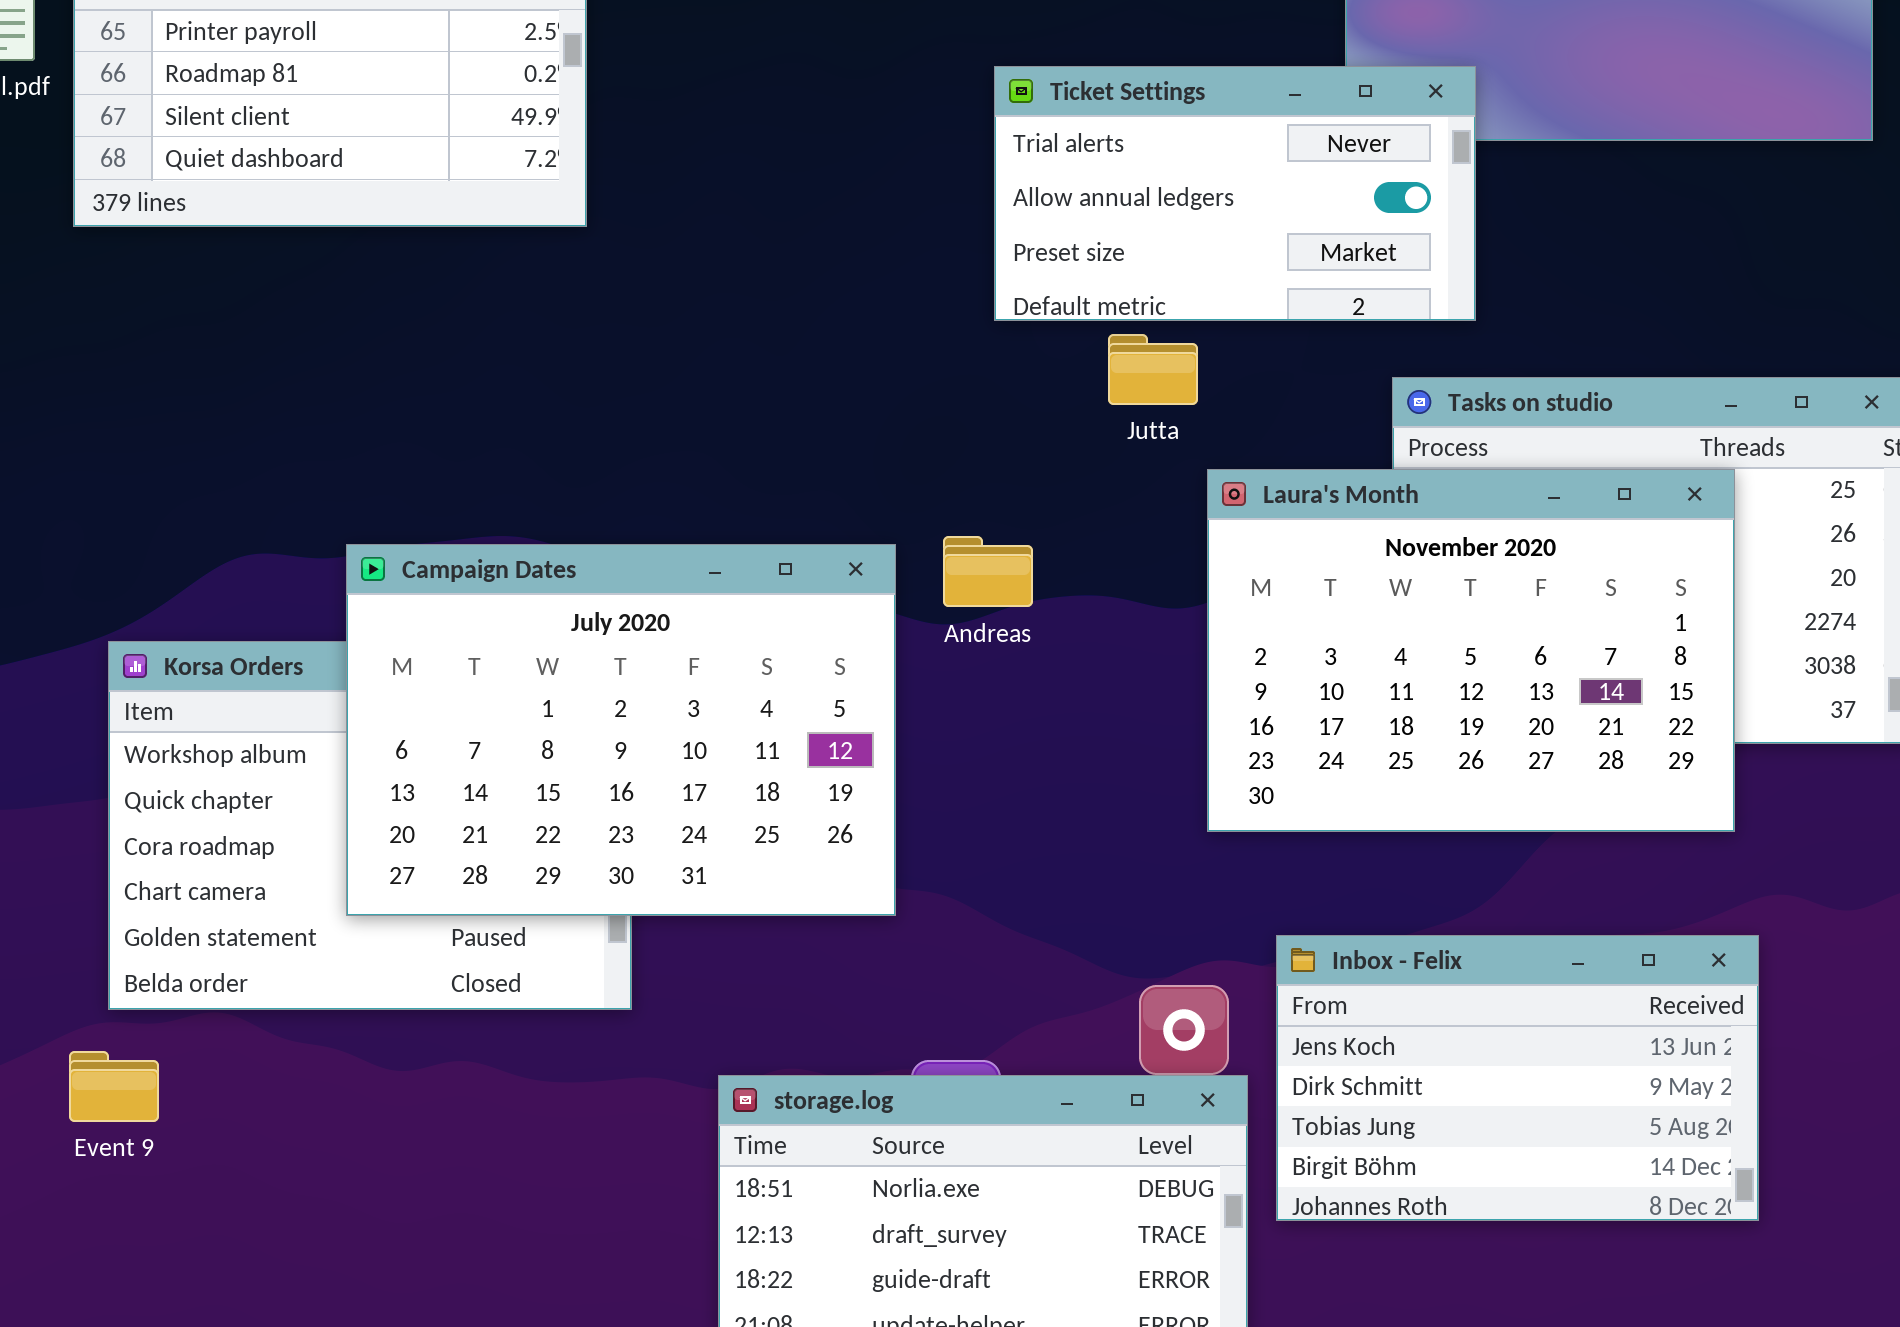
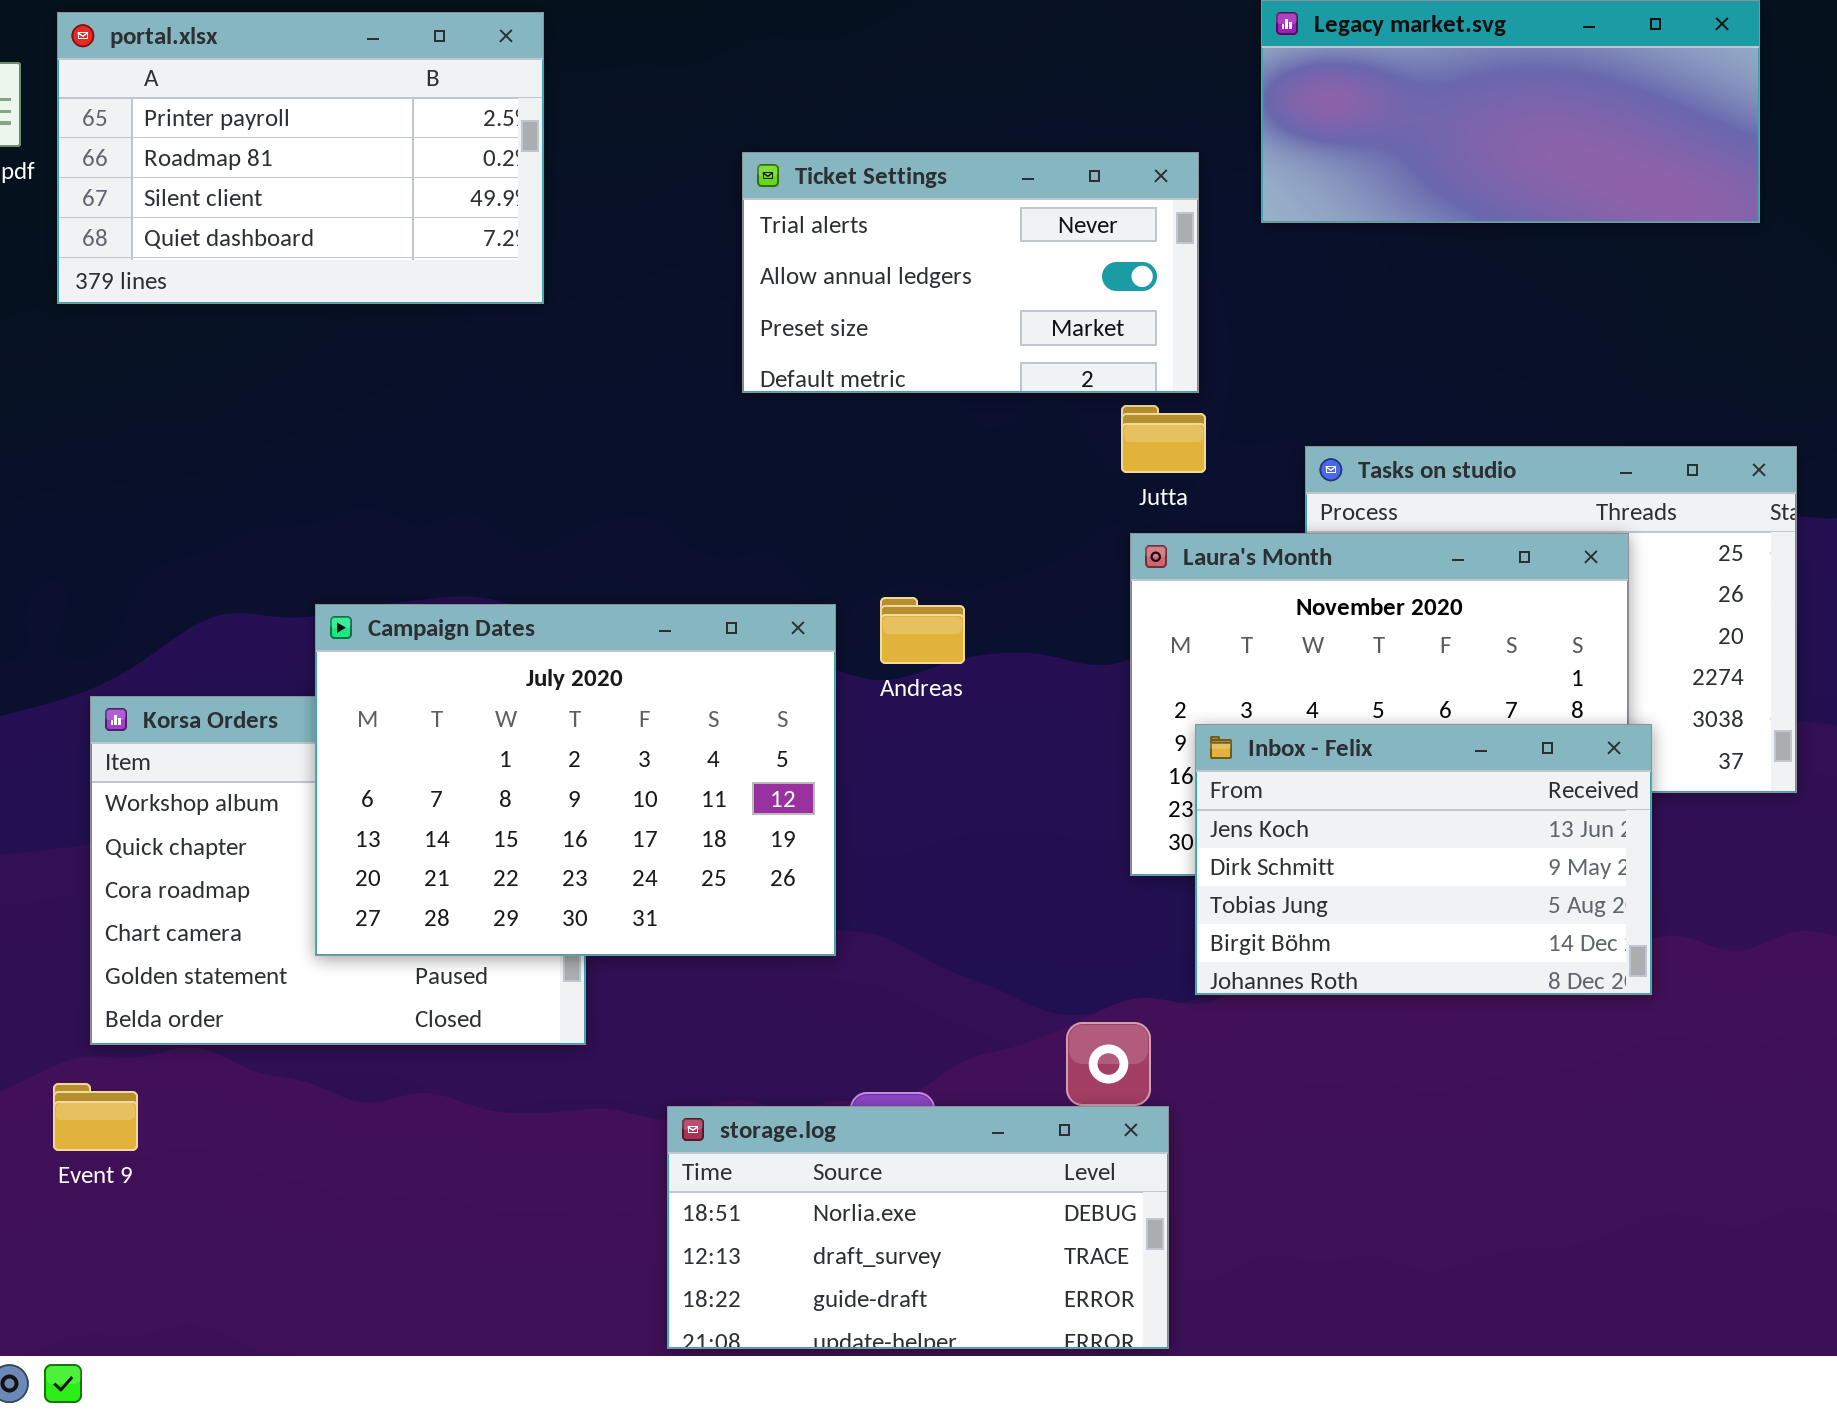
Ticket Settings: [994,66,1476,321] -> [742,152,1199,393], moved
Jutta: [1108,334,1198,405] -> [1121,405,1206,473], moved
Inbox - Felix: [1276,935,1759,1221] -> [1195,724,1652,995], moved

